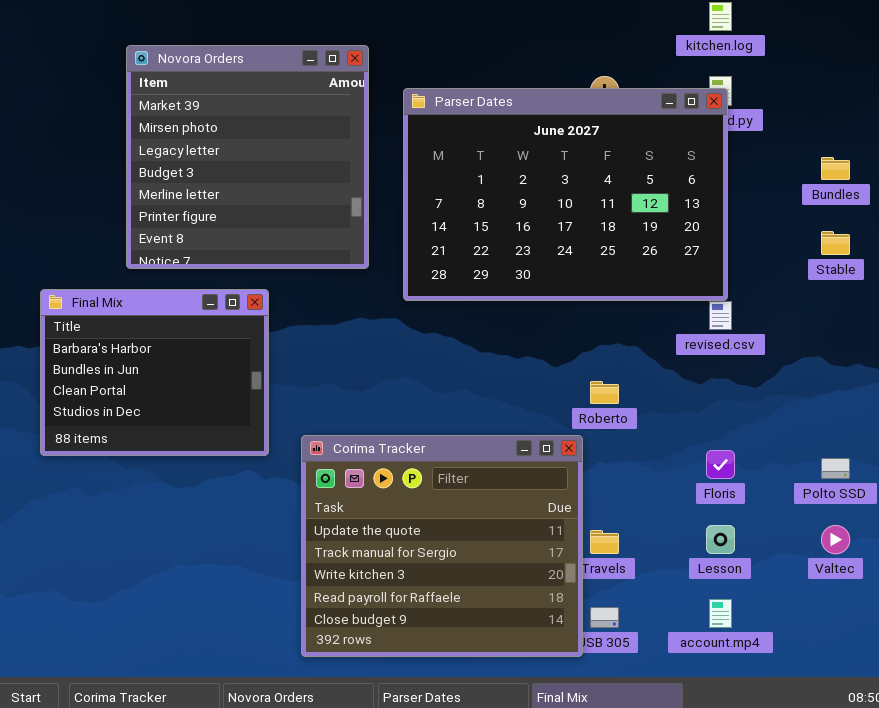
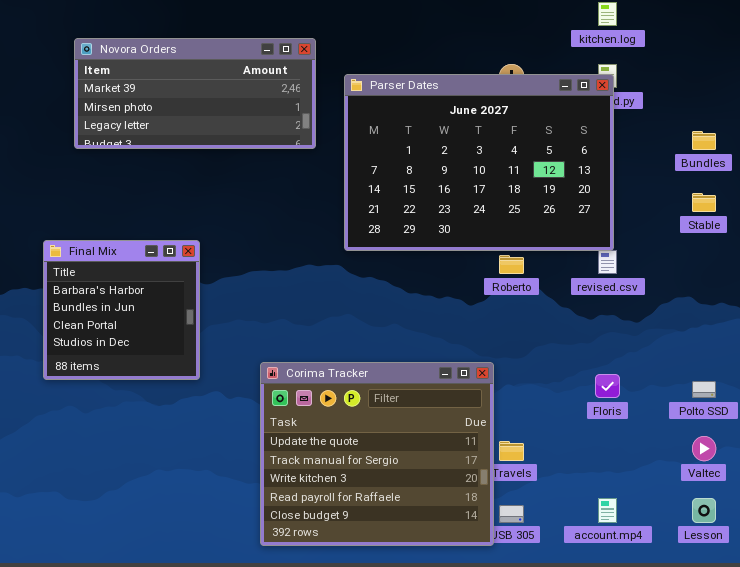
Novora Orders: [126,45,369,269] -> [74,38,316,149], resized
Final Mix: [40,289,269,456] -> [43,240,200,380], resized
Roberto: [590,381,619,404] -> [499,255,524,274], moved
Lesson: [706,525,735,554] -> [692,498,716,523], moved

